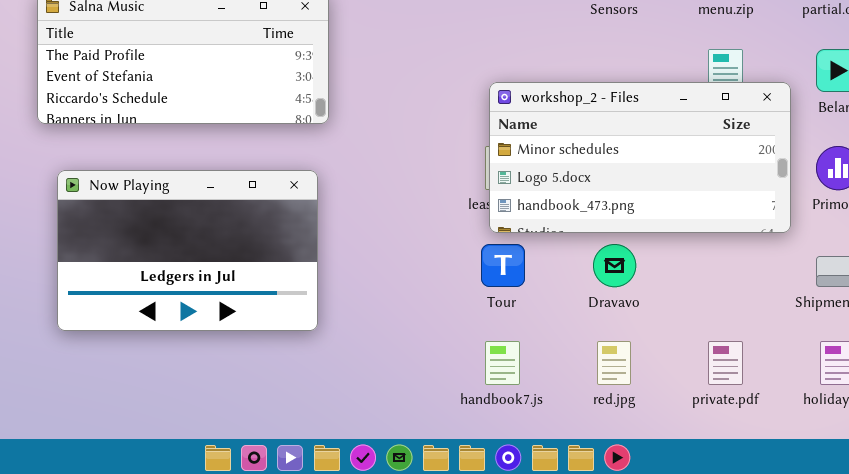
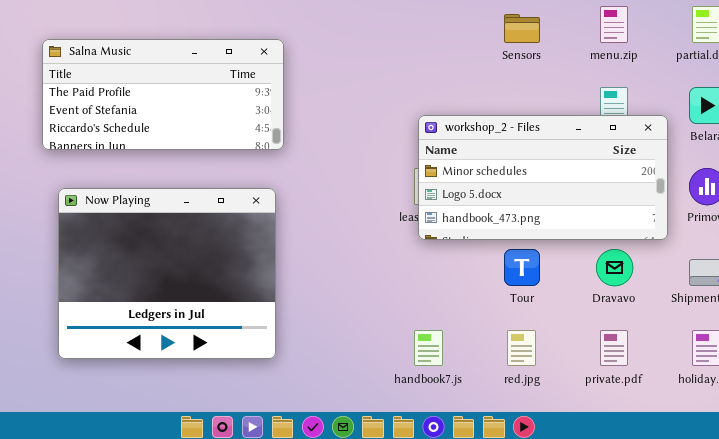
Now Playing: [57,170,318,331] -> [58,188,276,359], resized
Tour: [481,244,525,287] -> [504,249,540,286], moved
Dravavo: [593,244,636,287] -> [596,249,633,286], moved

